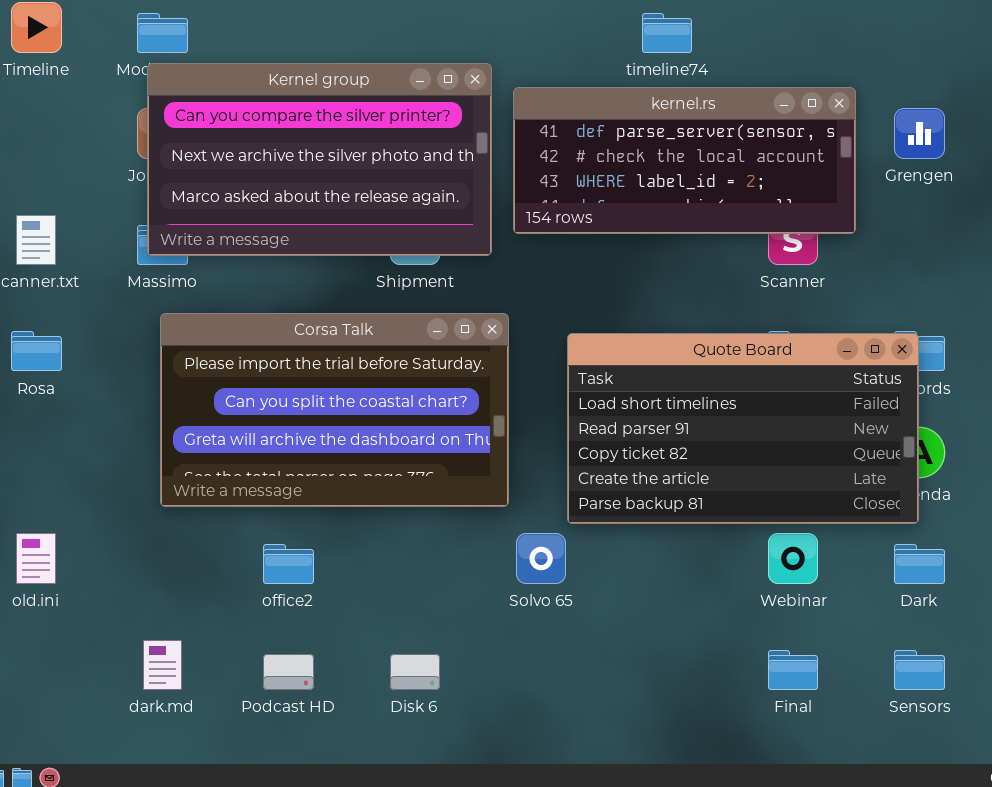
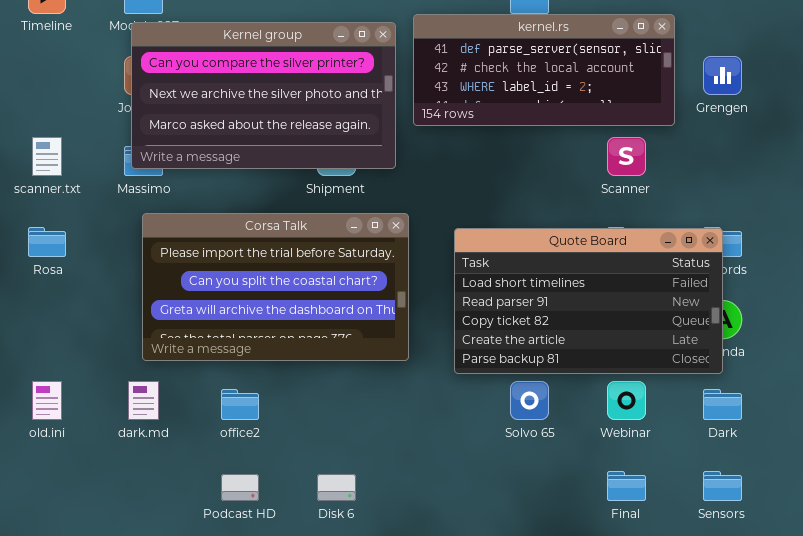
kernel.rs: [513,87,856,234] -> [413,14,675,126], moved
Solvo 65: [516,533,566,584] -> [510,381,549,420], moved
dark.md: [143,640,182,690] -> [128,381,159,420], moved

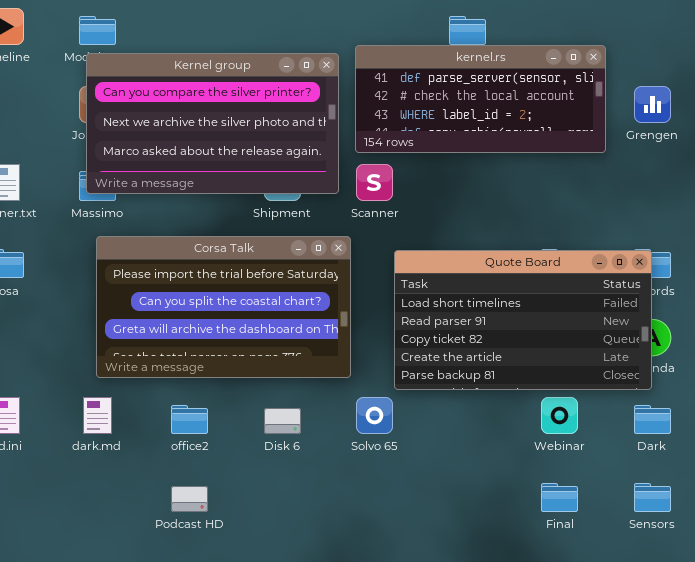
Scanner: [607,137,646,176] -> [356,164,393,201], moved
Solvo 65: [510,381,549,420] -> [356,397,393,434], moved
Disk 6: [317,474,356,501] -> [264,408,301,434], moved

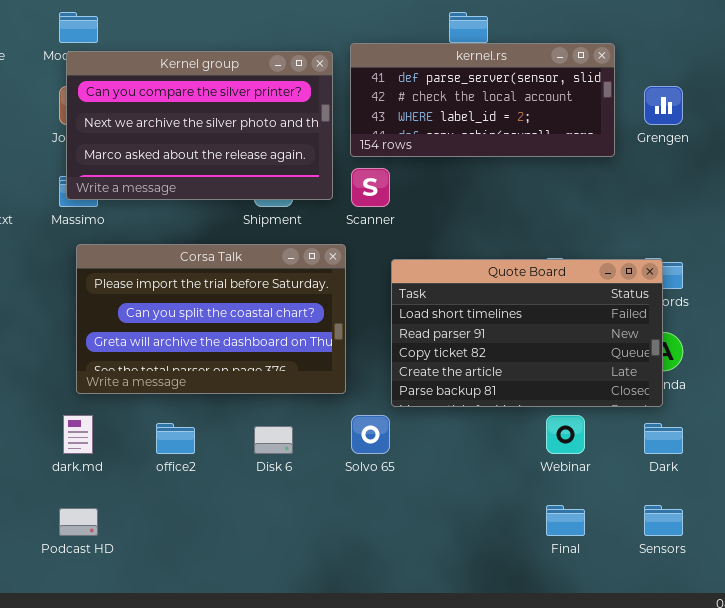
Podcast HD: [171,486,208,512] -> [59,508,98,536], moved

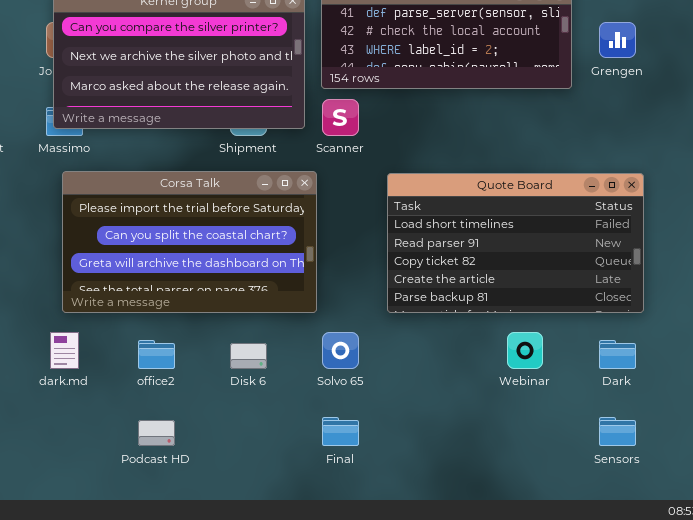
Quote Board: [391,259,663,407] -> [387,173,644,313], moved
Final: [546,505,585,536] -> [322,417,359,446], moved
Podcast HD: [59,508,98,536] -> [138,420,175,446], moved

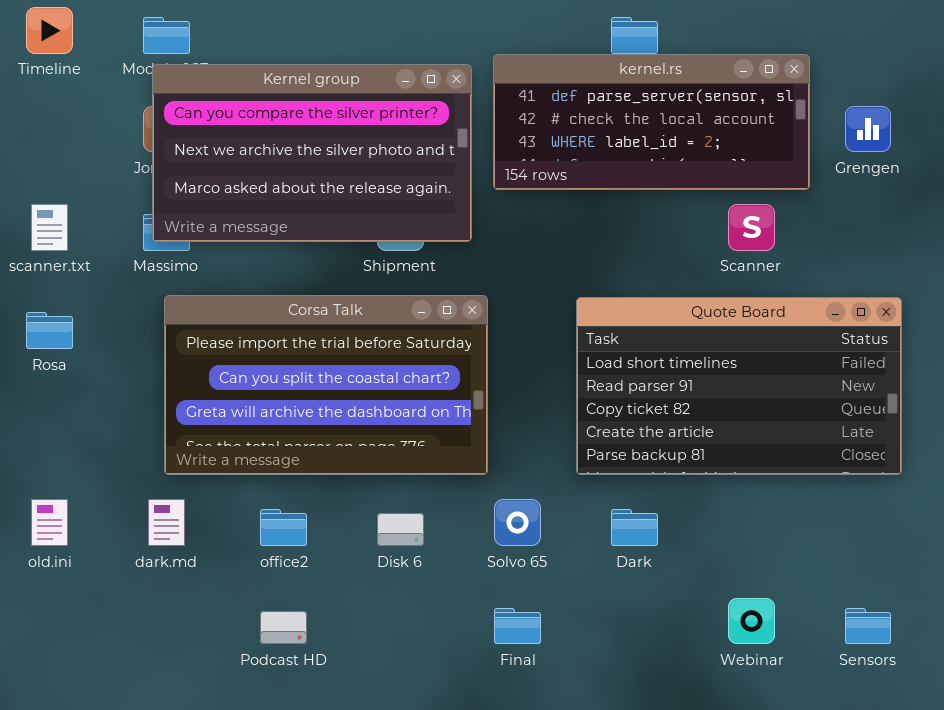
Scanner: [322,99,359,136] -> [728,204,775,251], moved
Webinar: [507,332,543,369] -> [728,598,775,644], moved
Dark: [599,340,636,369] -> [611,509,658,546], moved

